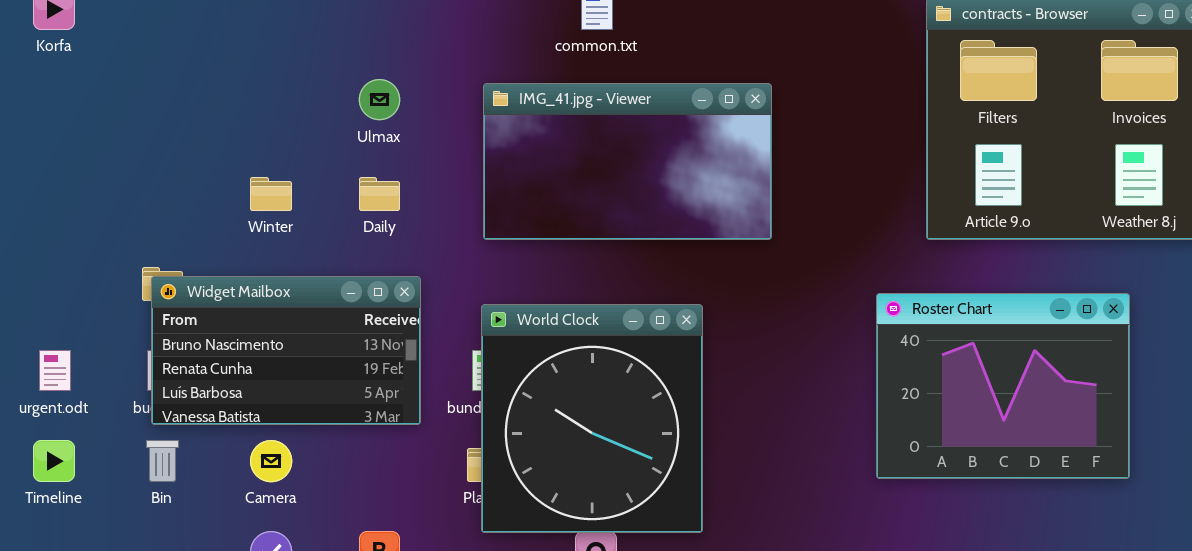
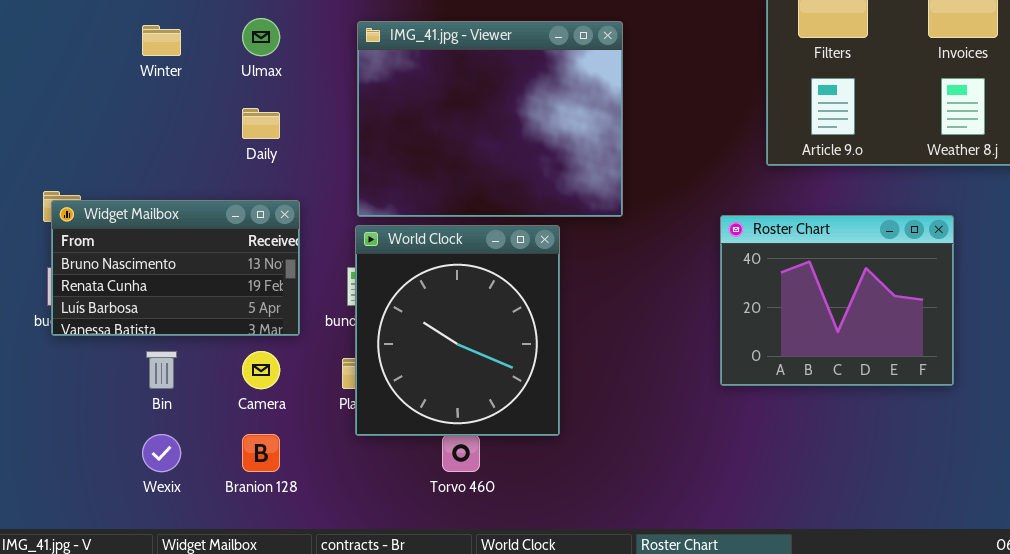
IMG_41.jpg - Viewer: [483,83,772,240] -> [357,21,623,217], resized
Winter: [250,177,292,211] -> [142,25,181,56], moved
Bin: [146,440,179,482] -> [146,351,177,389], moved
Camera: [250,440,292,482] -> [242,351,280,389], moved

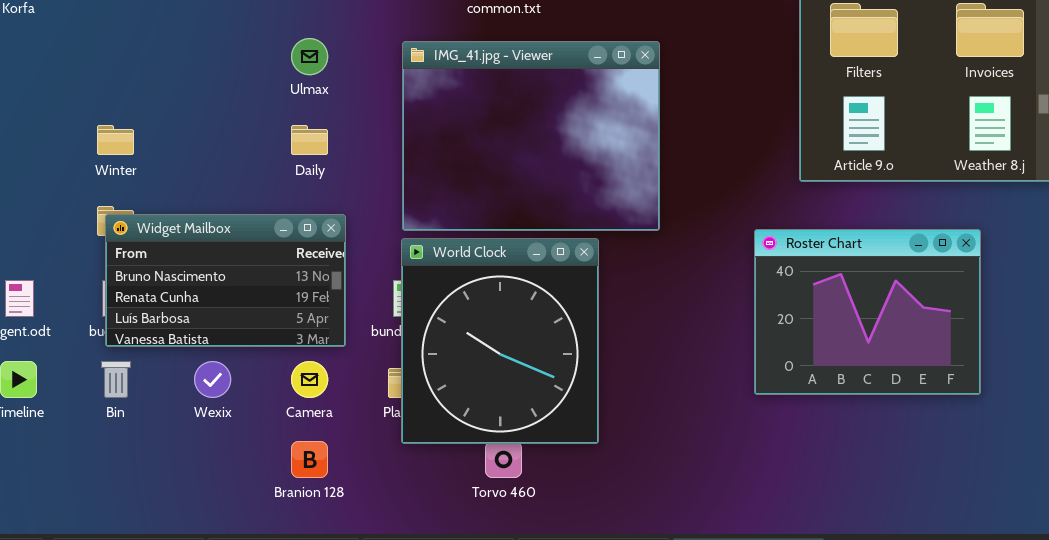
Winter: [142,25,181,56] -> [97,125,134,155], moved
Bin: [146,351,177,389] -> [101,361,131,398], moved
Wexix: [142,434,181,472] -> [194,361,231,398], moved

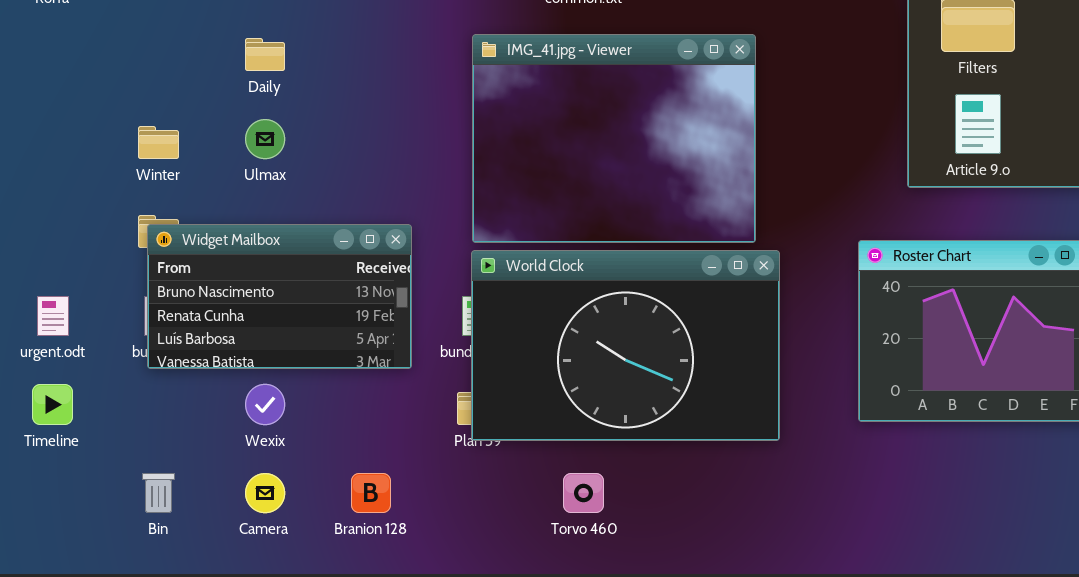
Ulmax: [291,38,328,75] -> [245,119,285,159], moved
Daily: [291,125,328,155] -> [245,38,285,71], moved
World Clock: [401,238,599,444] -> [471,250,780,441], resized
Bin: [101,361,131,398] -> [142,473,175,513], moved
Camera: [291,361,328,398] -> [245,473,285,513], moved

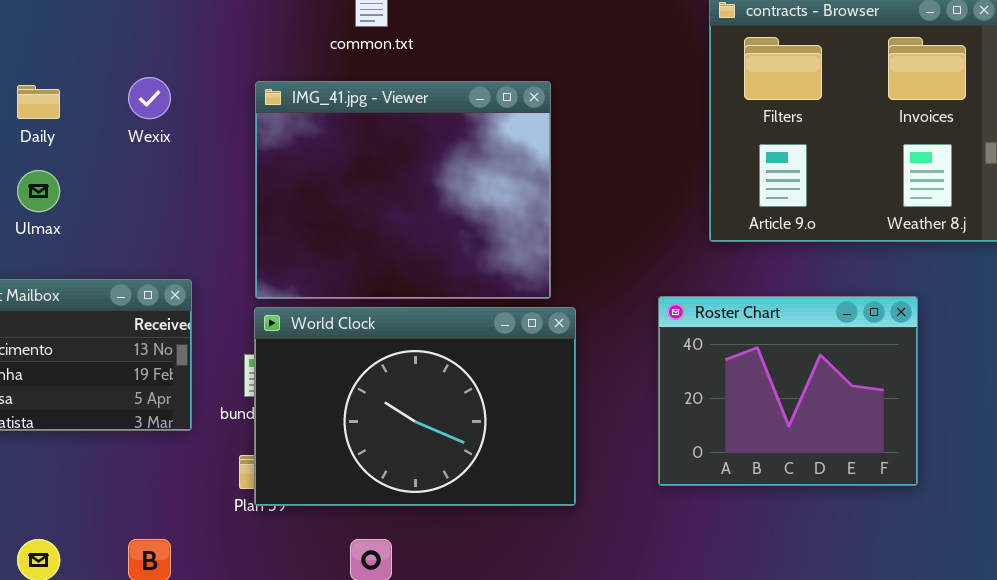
Wexix: [245,384,285,425] -> [128,77,171,119], moved

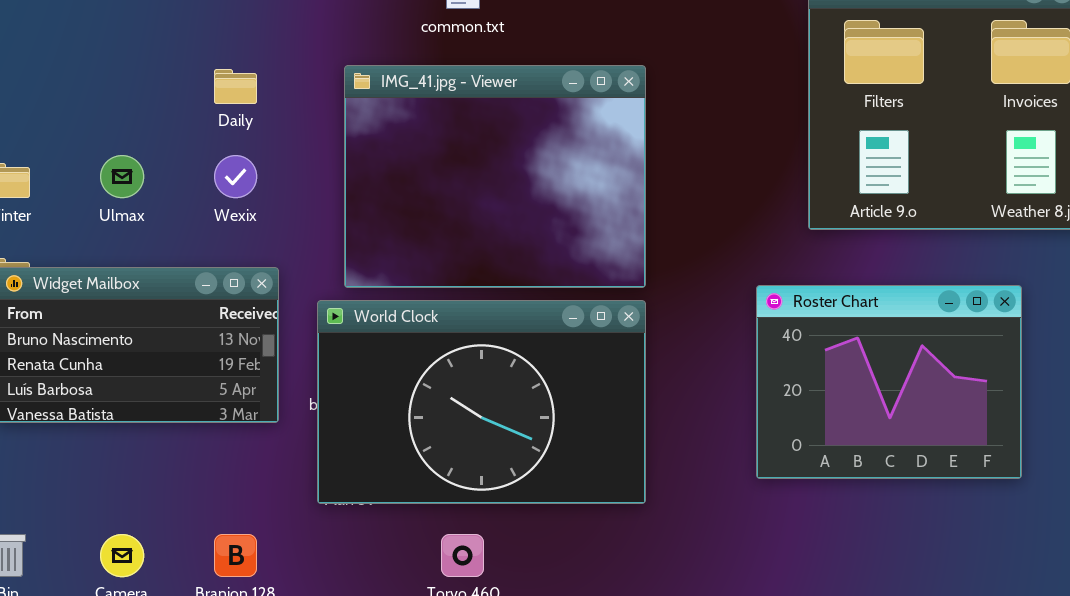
Wexix: [128,77,171,119] -> [214,155,257,198], moved
Daily: [17,85,60,119] -> [214,69,257,104], moved
World Clock: [254,307,576,506] -> [317,300,646,504], moved

